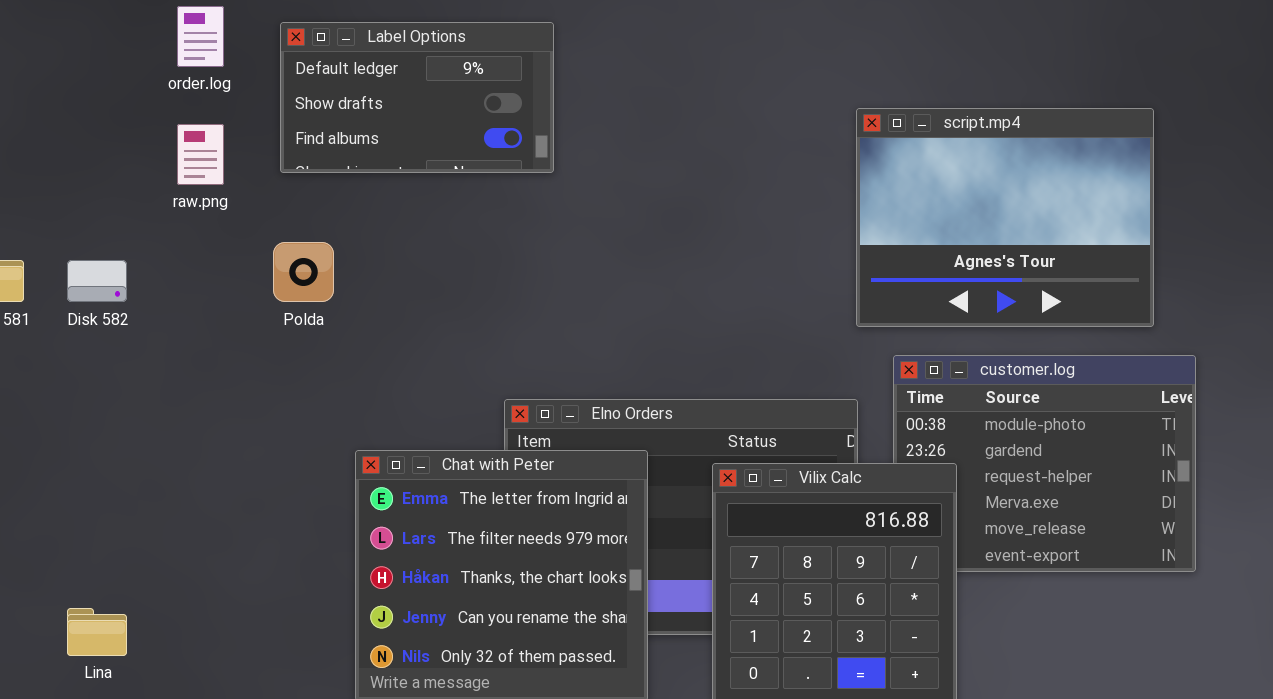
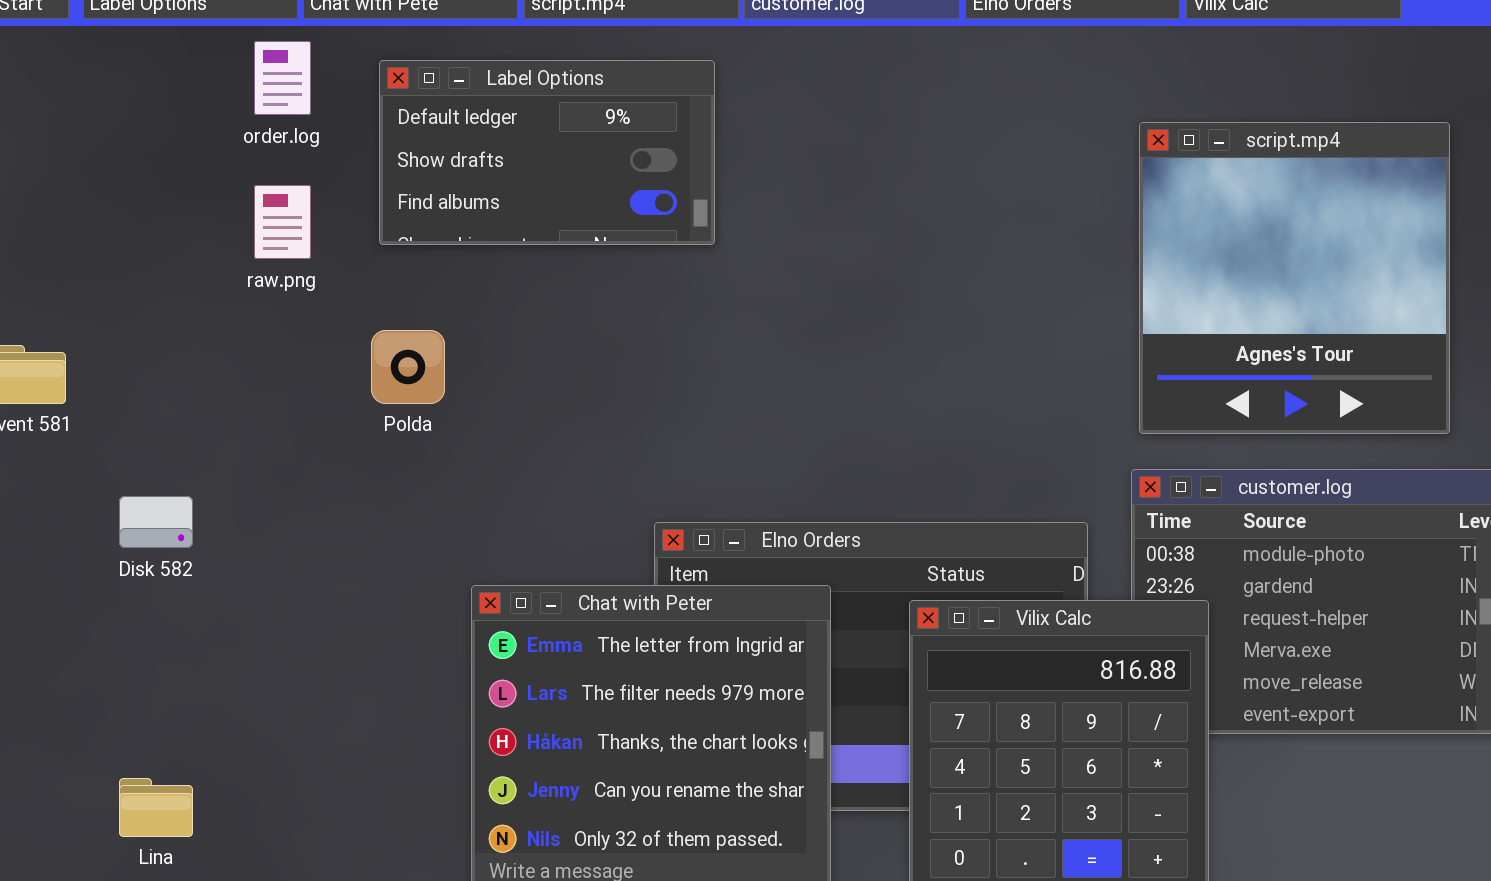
script.mp4: [856,108,1154,327] -> [1139,122,1450,434], resized
Disk 582: [67,260,127,302] -> [119,496,193,548], moved

